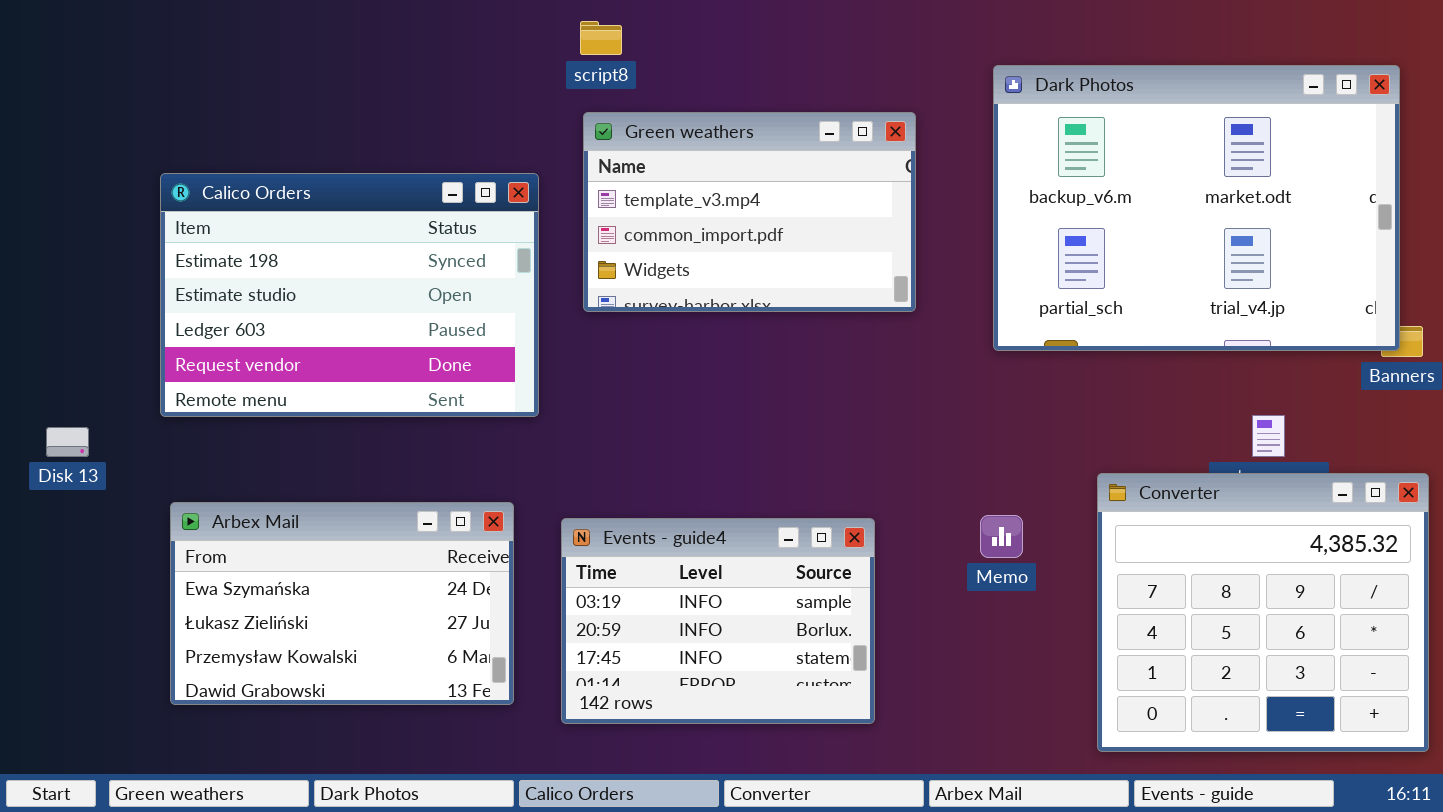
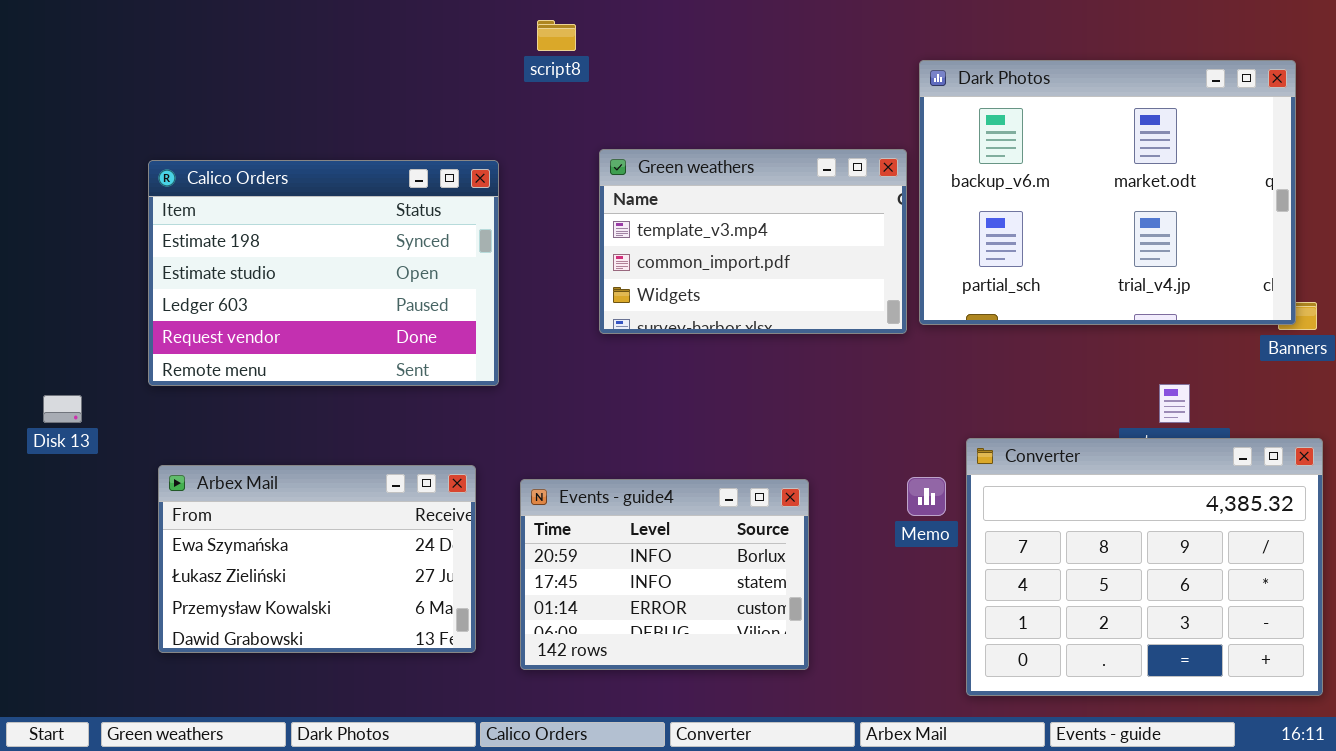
Green weathers: [583,112,916,312] -> [599,149,907,334], moved
Converter: [1097,473,1429,752] -> [966,438,1323,696], resized
Events - guide4: [561,518,875,724] -> [520,479,809,670], scrolled down 1 row

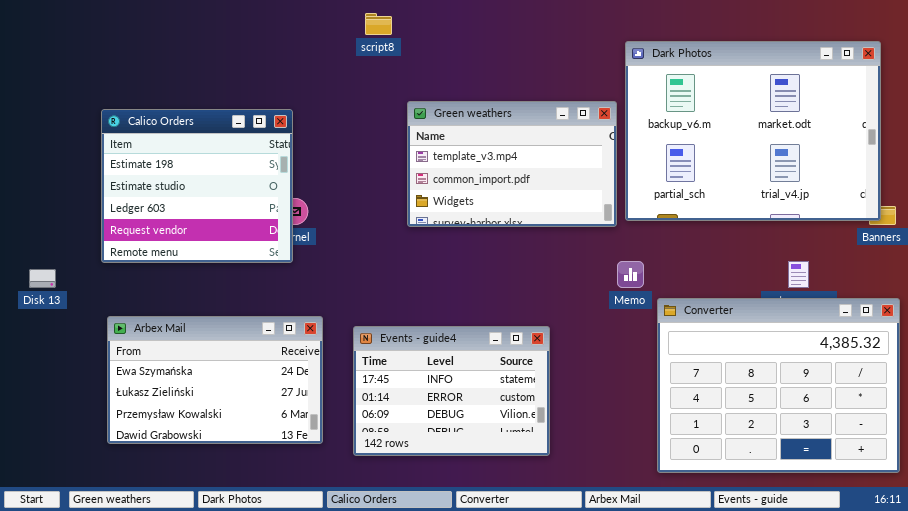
Calico Orders: [148,160,499,386] -> [101,109,293,263], resized
Memo: [907,477,946,516] -> [617,261,644,288], moved
Events - guide4: [520,479,809,670] -> [353,326,550,456], scrolled down 1 row

